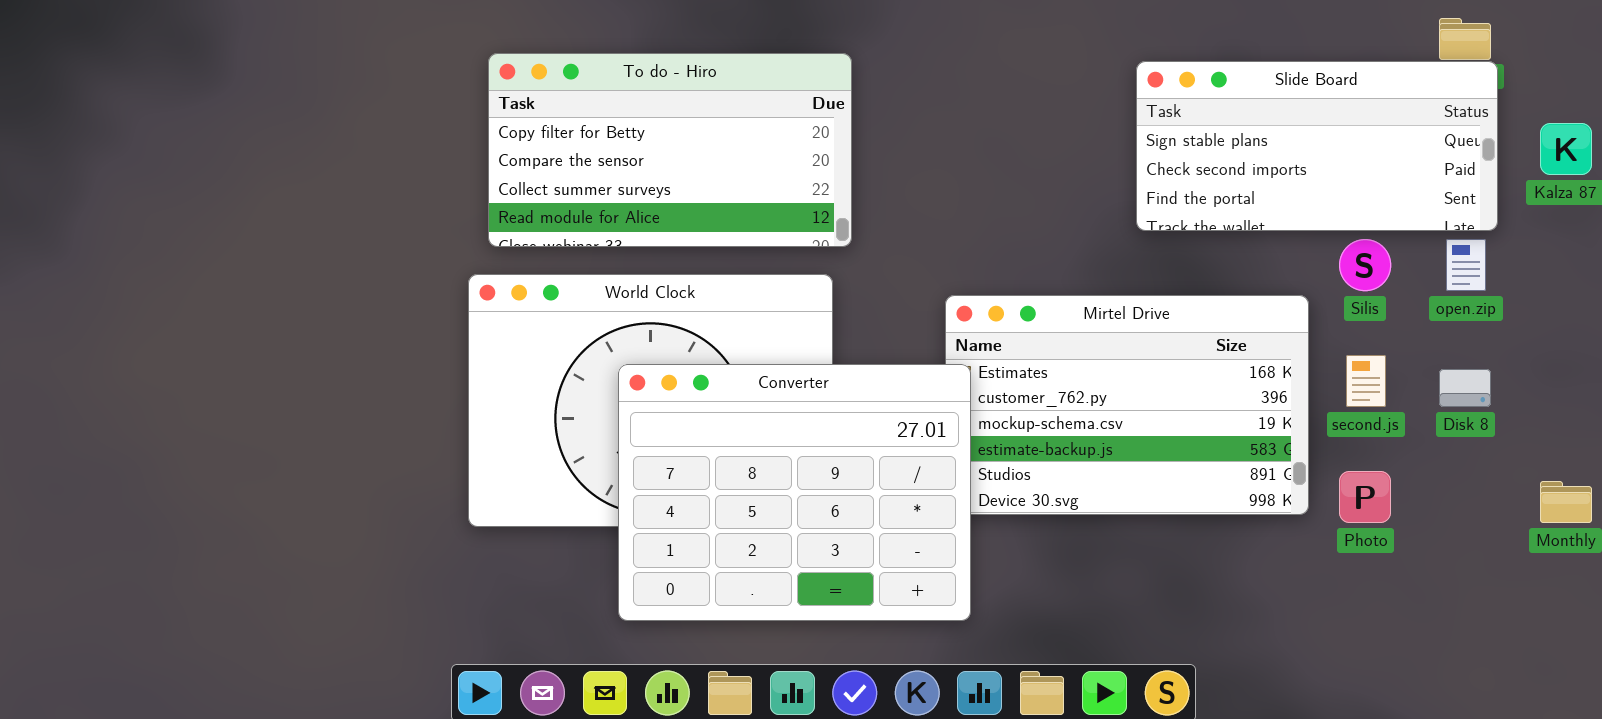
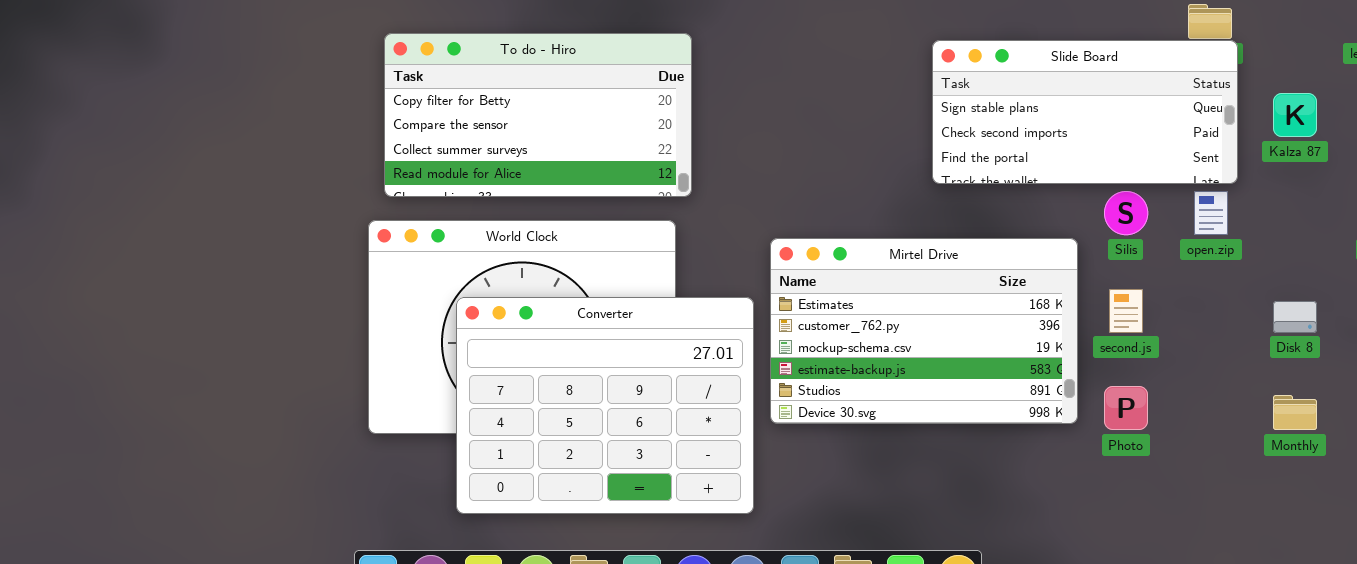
Converter: [618,364,971,621] -> [456,297,754,514], moved
Disk 8: [1439,369,1491,407] -> [1273,301,1317,333], moved

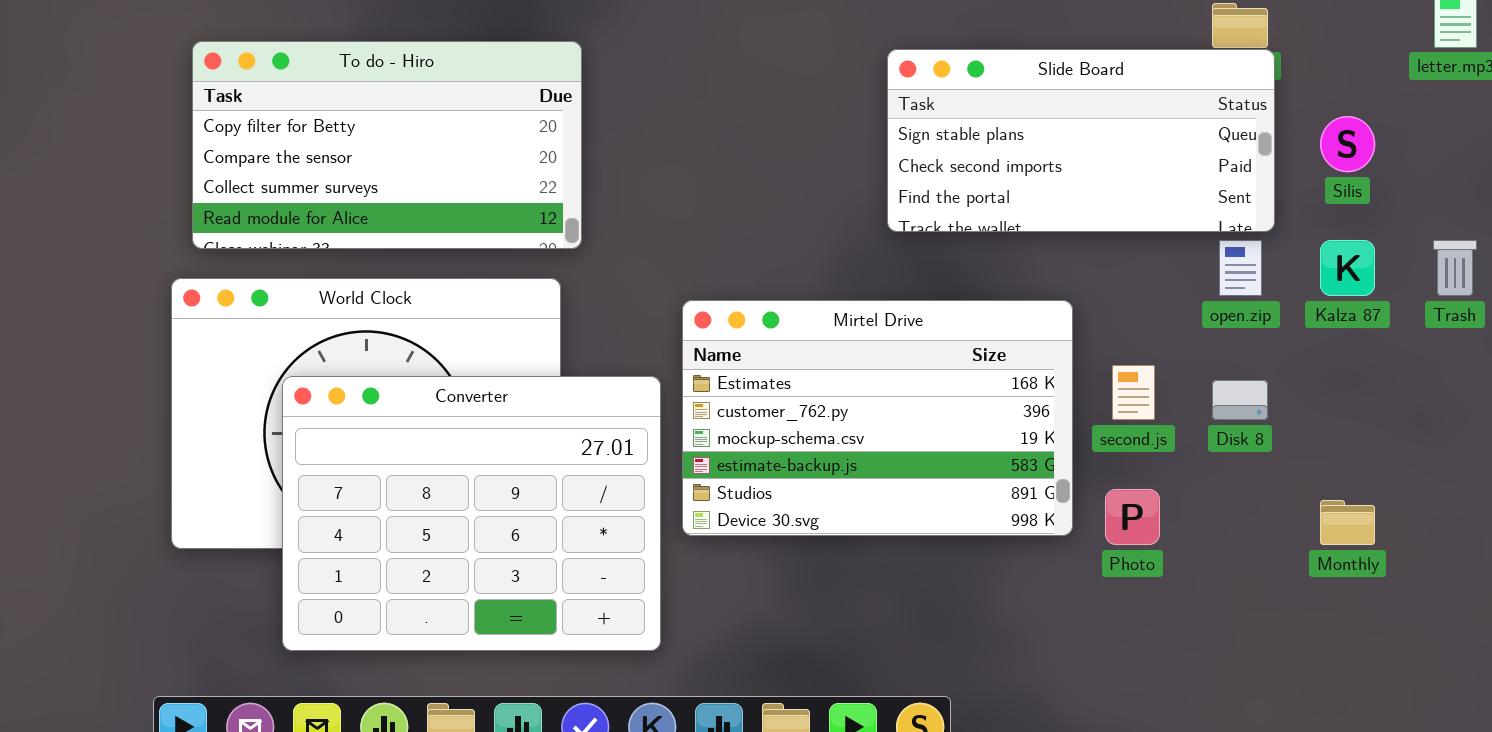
Kalza 87: [1273,93,1317,137] -> [1320,240,1375,296], moved
Silis: [1104,191,1148,235] -> [1320,116,1375,172], moved
Disk 8: [1273,301,1317,333] -> [1212,380,1268,420], moved

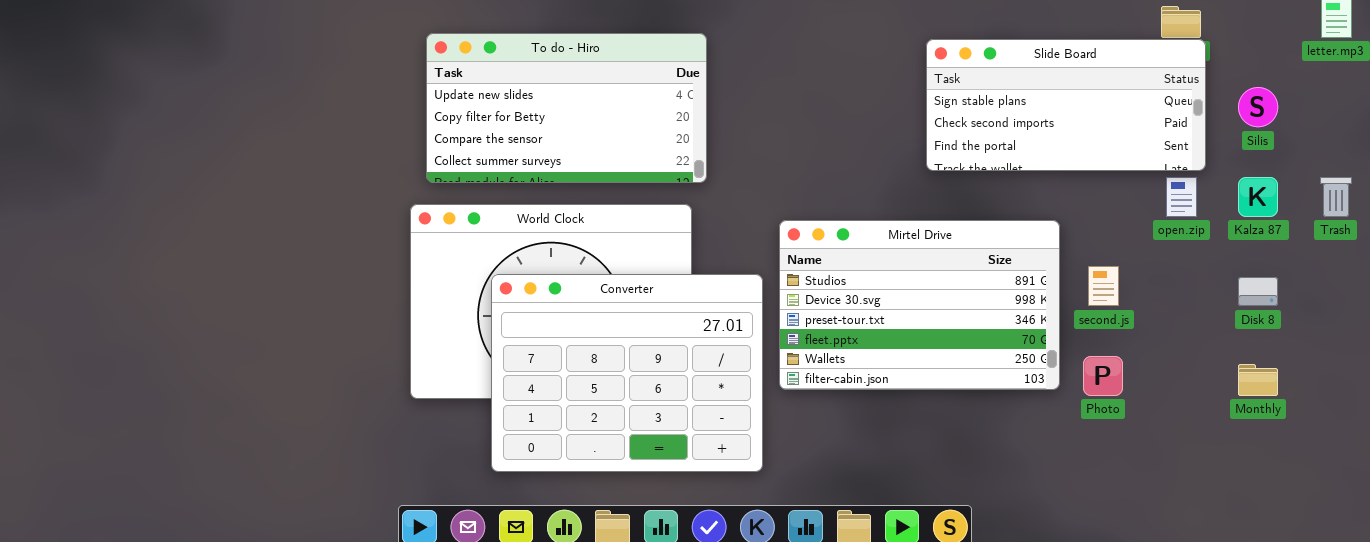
To do - Hiro: [192,41,582,249] -> [426,33,707,183], scrolled up 1 row
Mirtel Drive: [682,300,1073,536] -> [779,220,1060,390], scrolled down 4 rows
Disk 8: [1212,380,1268,420] -> [1238,277,1278,306], moved

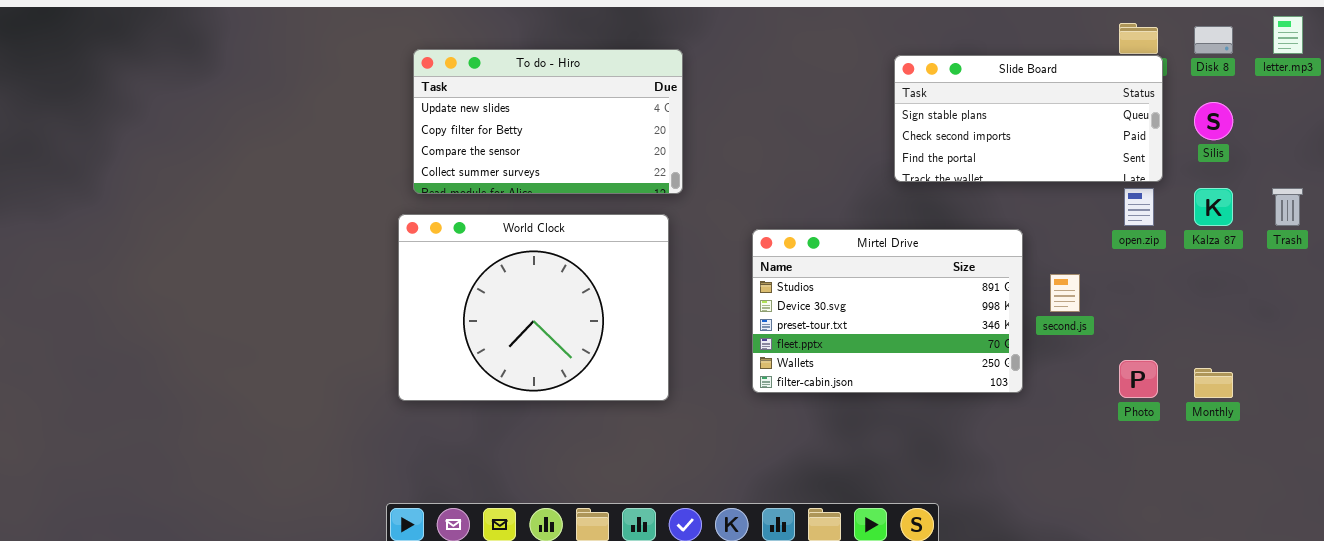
Converter: [491,274,763,472] -> none, closed
Disk 8: [1238,277,1278,306] -> [1194,26,1233,54], moved
Photo: [1083,356,1123,396] -> [1119,360,1158,398], moved

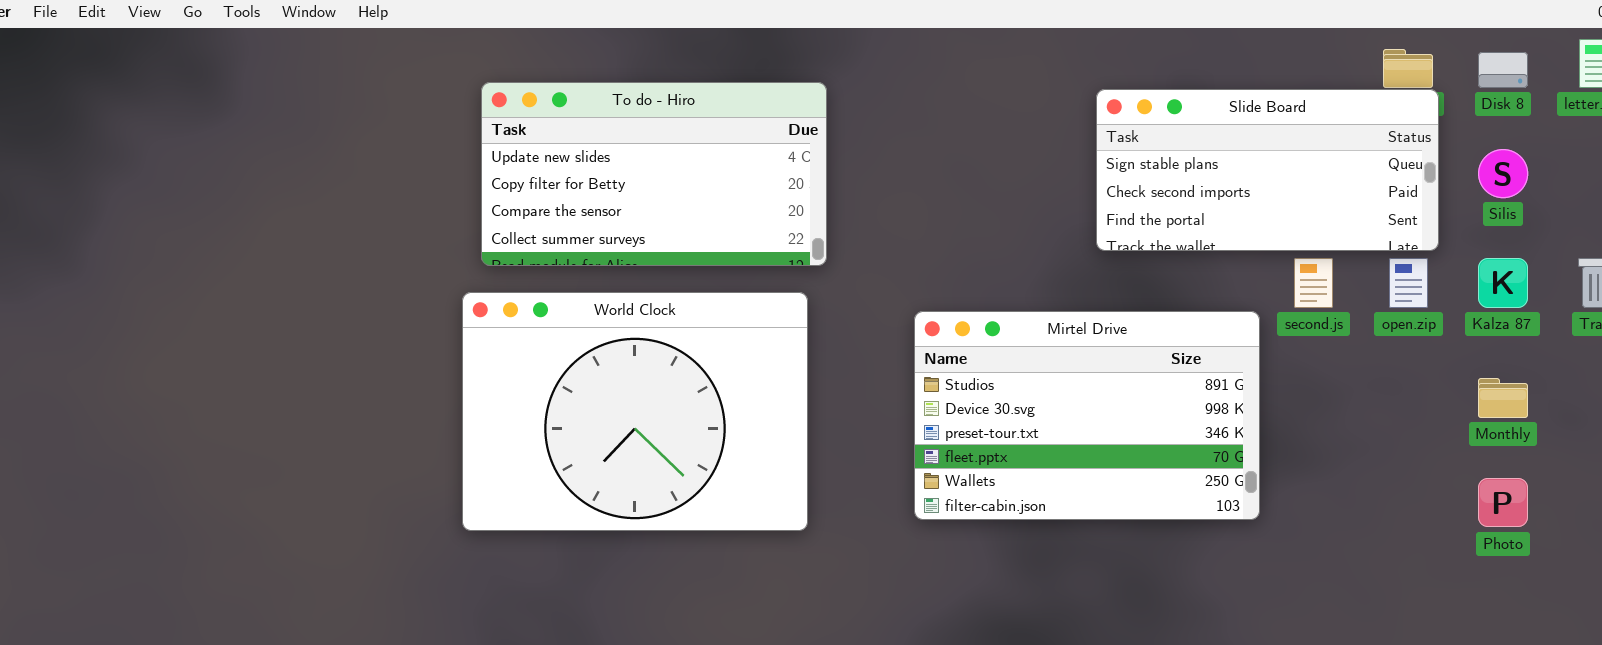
second.js: [1050,274,1080,312] -> [1294,258,1333,308], moved
Photo: [1119,360,1158,398] -> [1478,478,1528,527], moved
Monthly: [1194,368,1233,398] -> [1478,378,1528,418], moved

